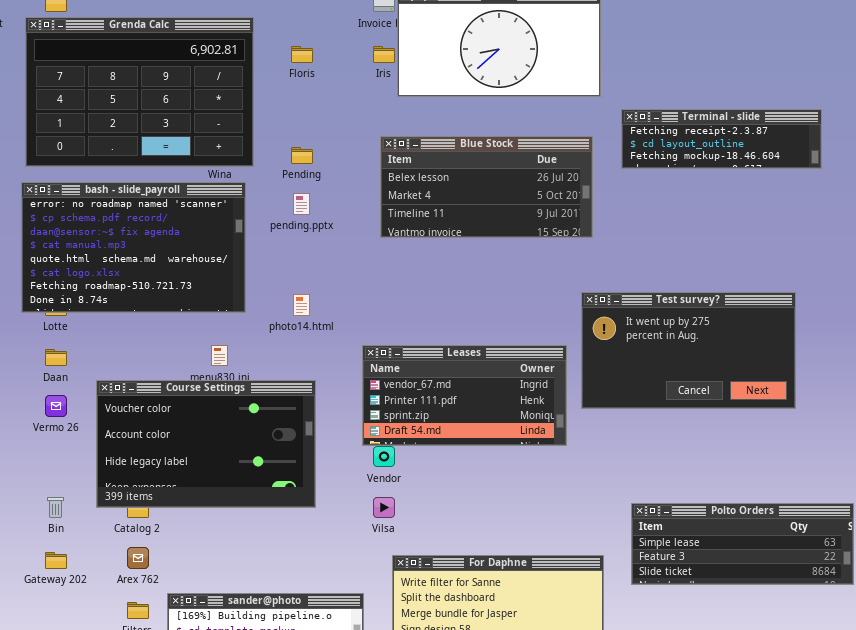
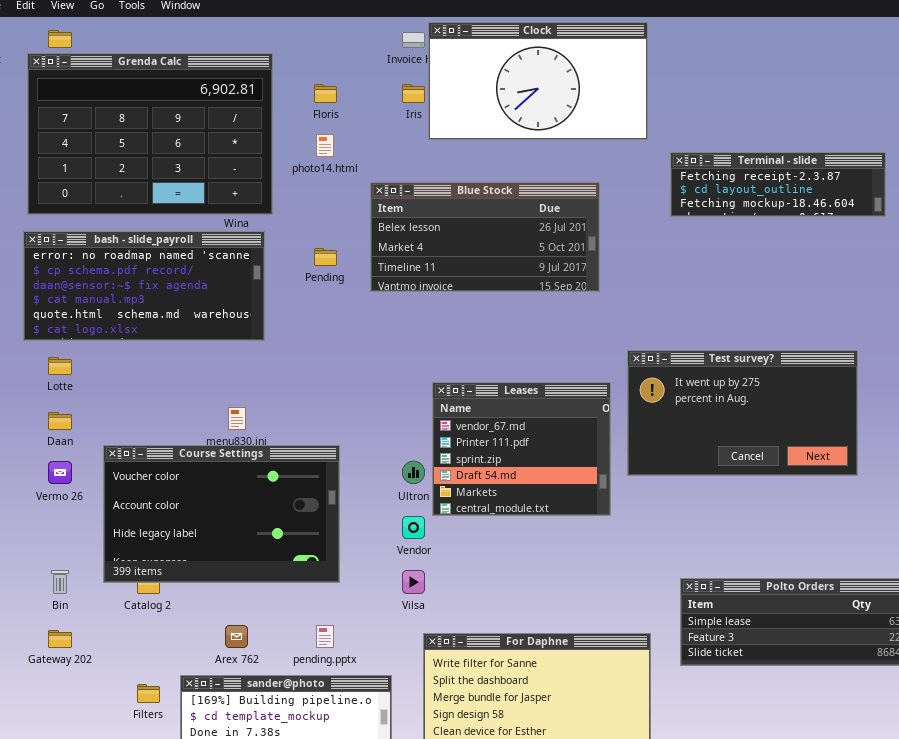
Blue Stock: [380,136,593,238] -> [370,182,600,292], moved
Pending: [291,147,313,164] -> [314,248,337,266], moved
bash - slide_payroll: [21,182,246,313] -> [23,231,265,341], resized
pending.pptx: [293,193,310,215] -> [316,625,334,648], moved
photo14.html: [293,294,310,316] -> [316,134,334,157], moved
Leases: [362,345,567,446] -> [432,382,611,516], resized
Arex 762: [127,547,149,569] -> [225,625,248,648], moved

